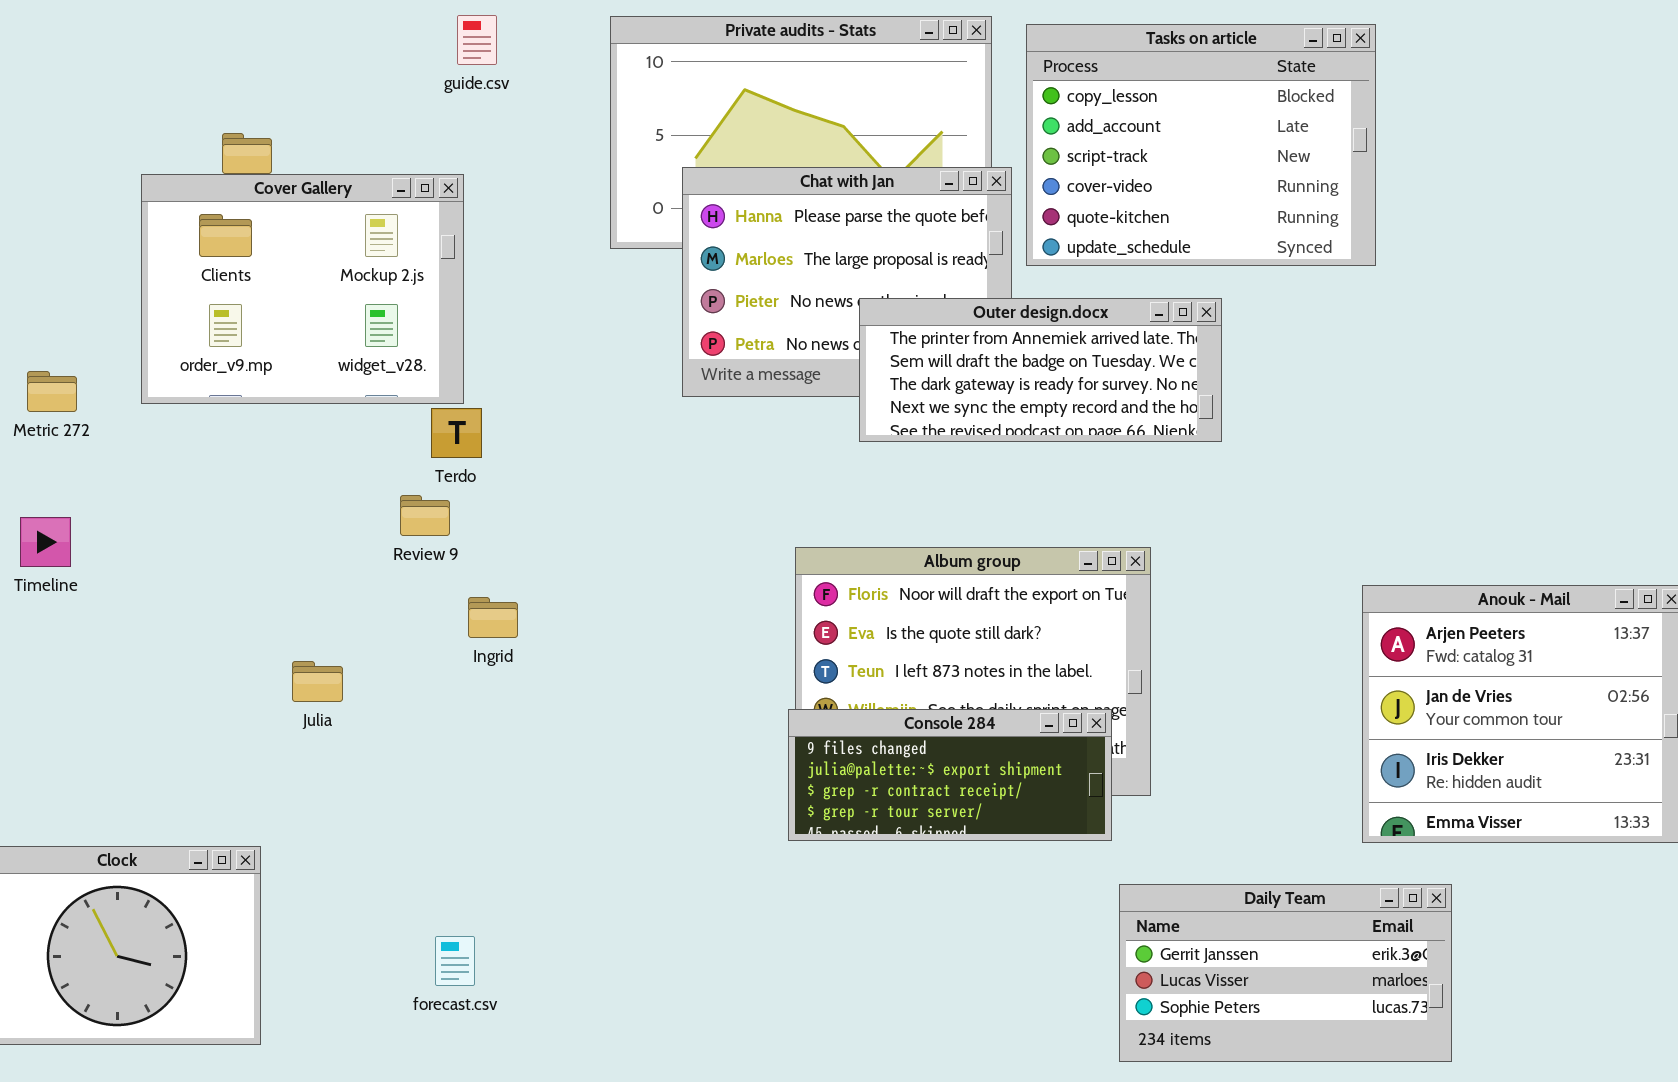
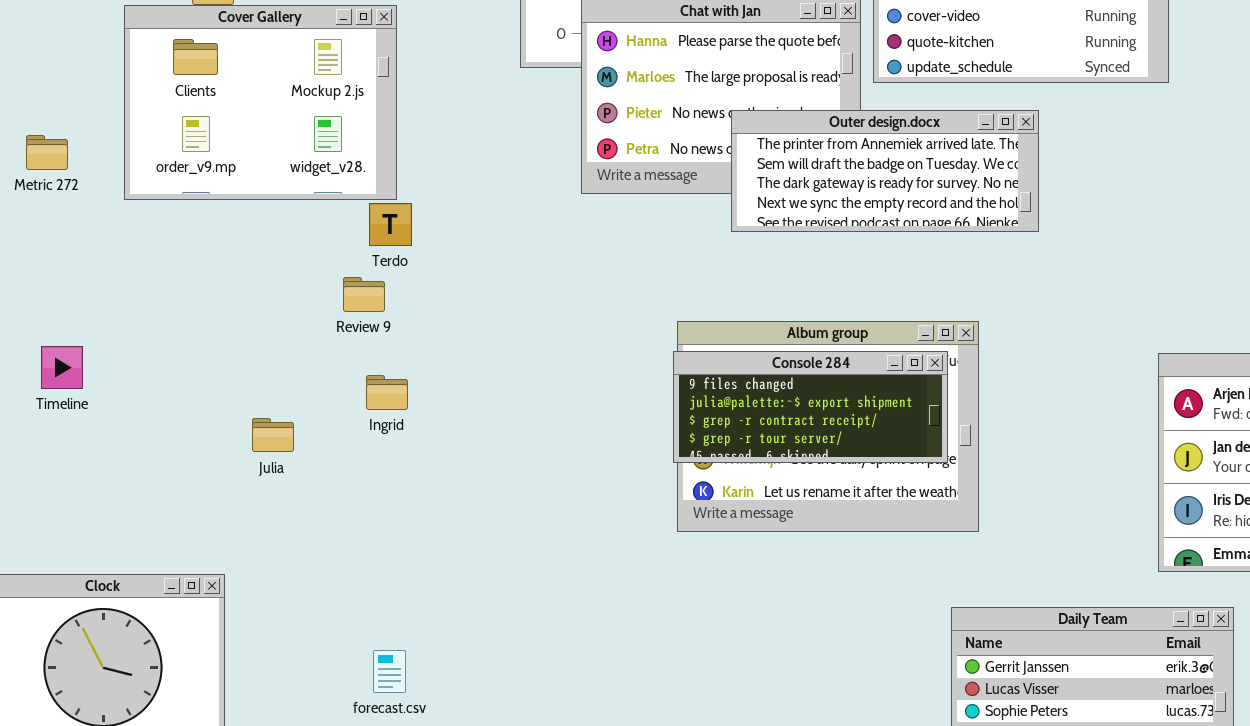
Metric 272: [27,371,77,412] -> [26,135,68,170], moved
Timeline: [20,517,71,567] -> [41,346,83,389], moved
Ingrid: [468,597,518,638] -> [366,375,408,410], moved
Console 284: [788,709,1112,841] -> [673,351,948,463], moved

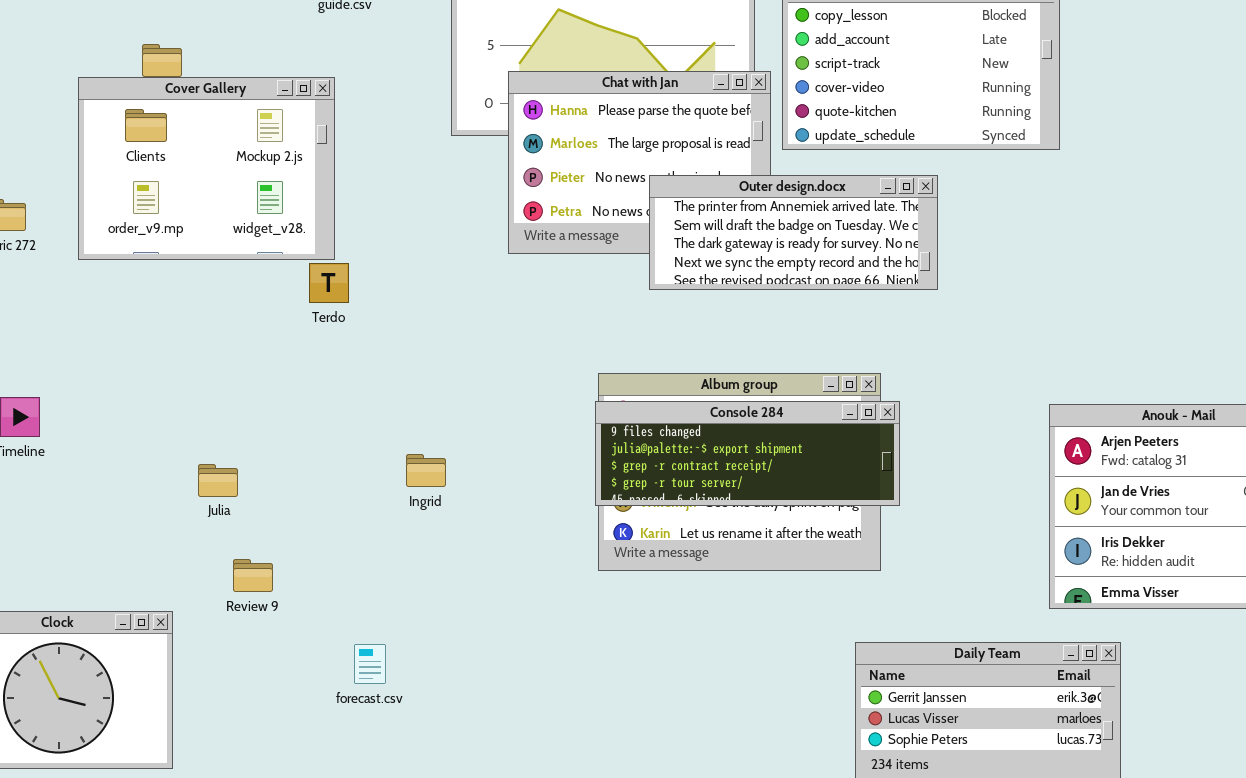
Review 9: [343,277,385,312] -> [233,559,273,592], moved
Console 284: [673,351,948,463] -> [595,401,900,506], resized
Ingrid: [366,375,408,410] -> [406,454,446,487], moved
forecast.csv: [373,650,406,693] -> [354,644,386,684], moved

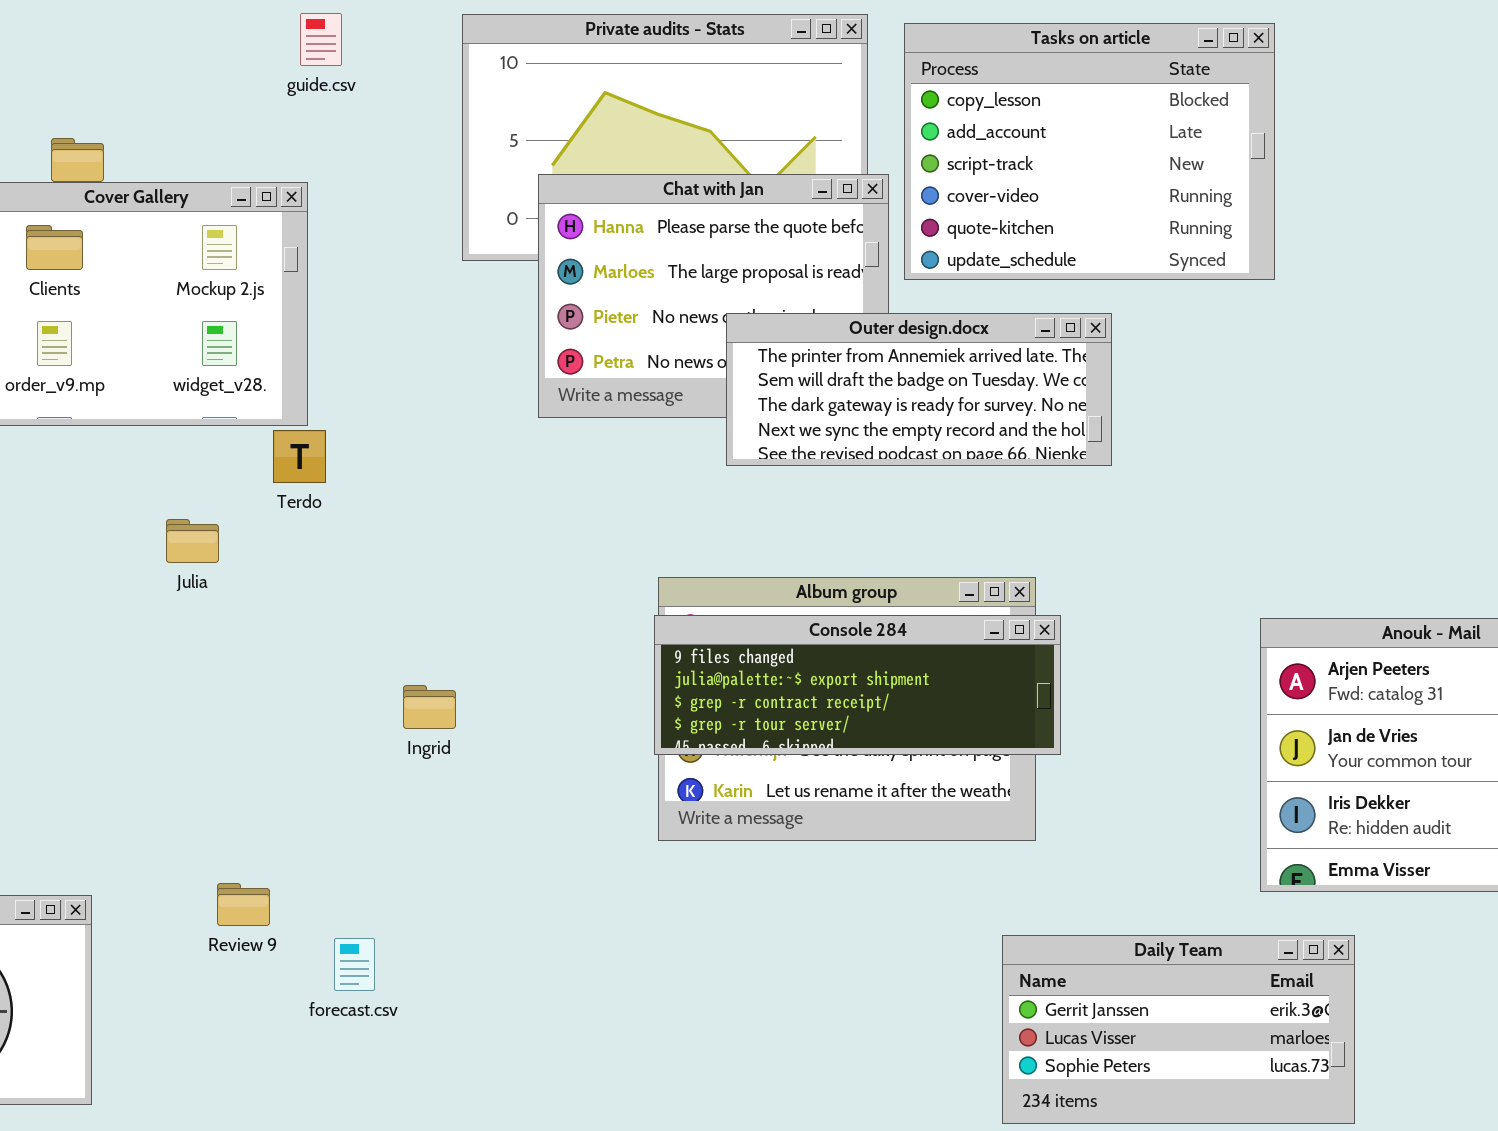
Julia: [198,464,238,497] -> [166,519,219,563], moved
Review 9: [233,559,273,592] -> [217,883,270,926], moved

